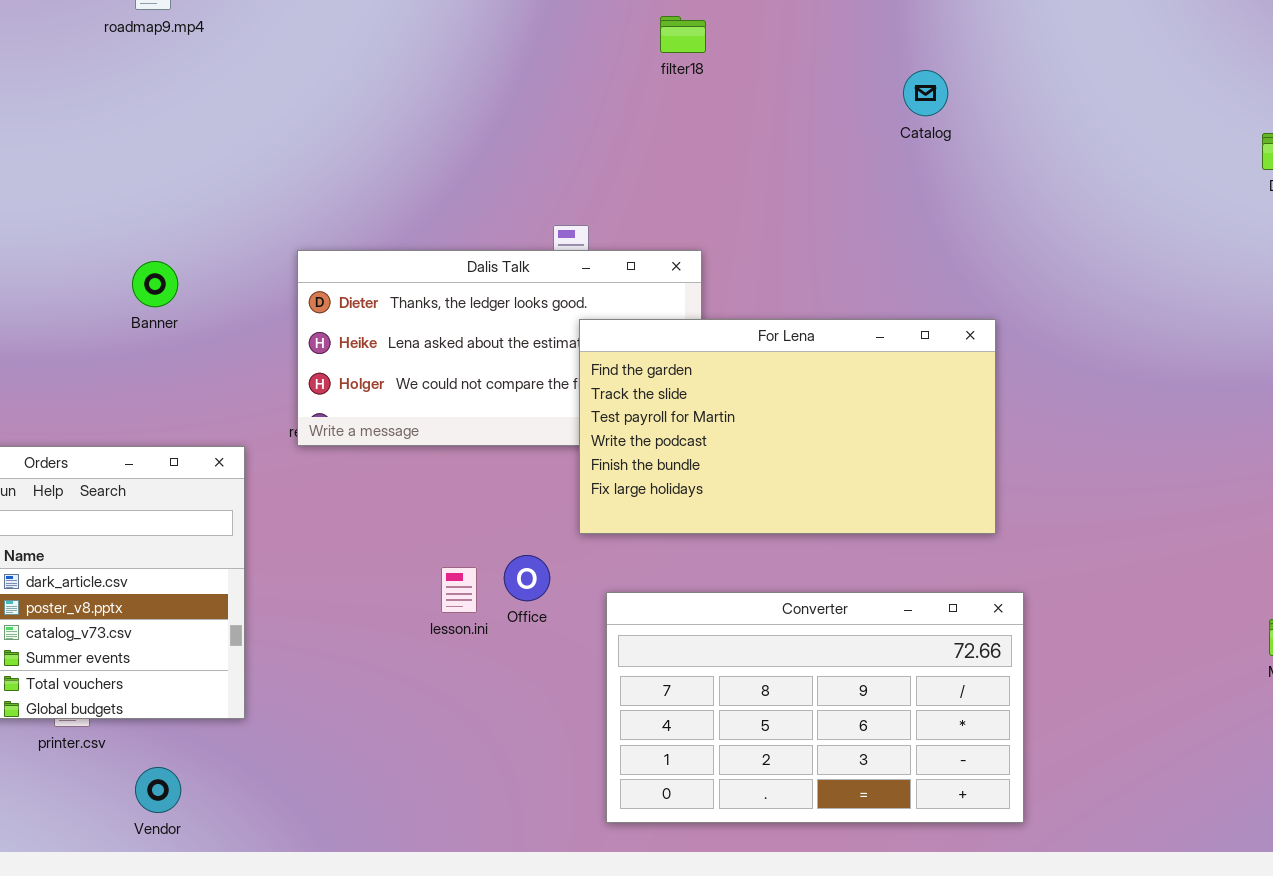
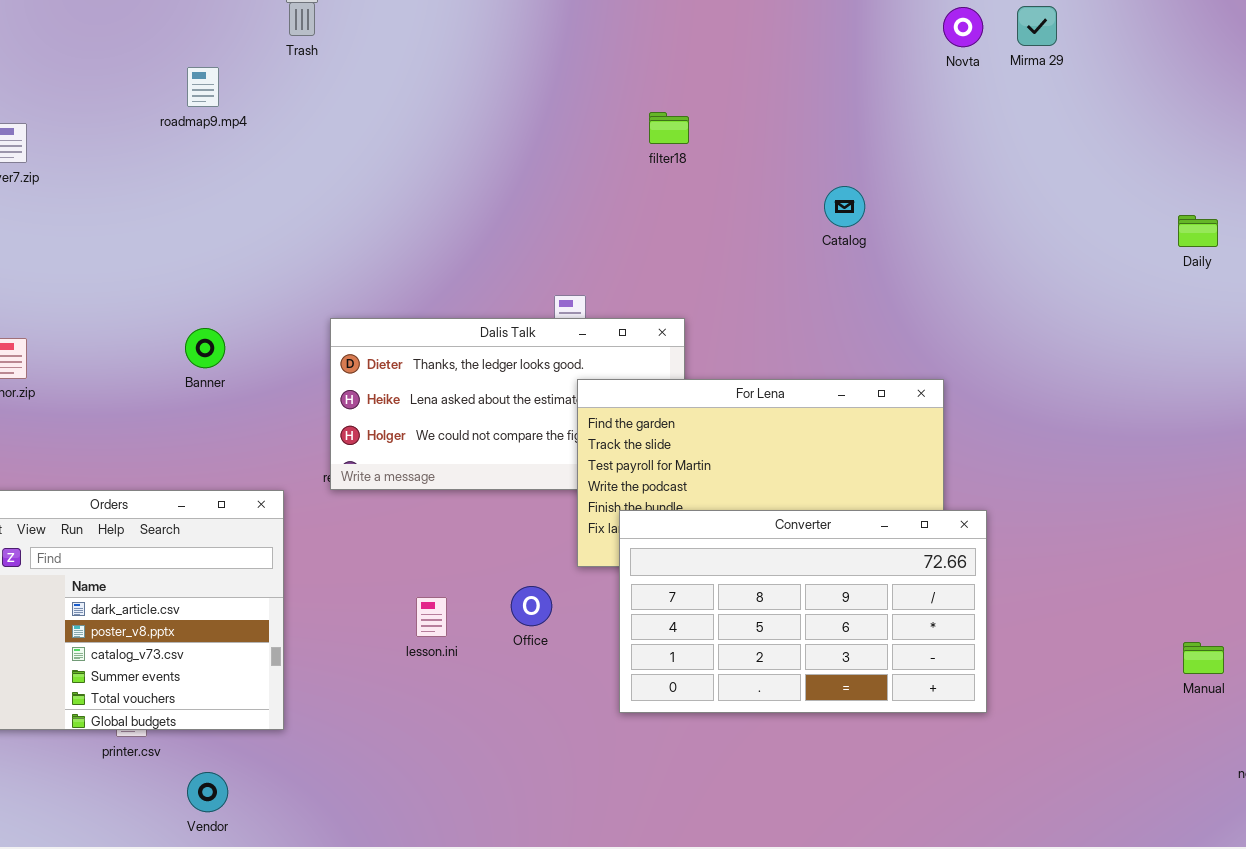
Catalog: [903,70,948,116] -> [824,186,865,227], moved
lesson.ini: [441,567,477,613] -> [416,597,447,637], moved
Converter: [606,592,1024,823] -> [619,510,987,713], moved

